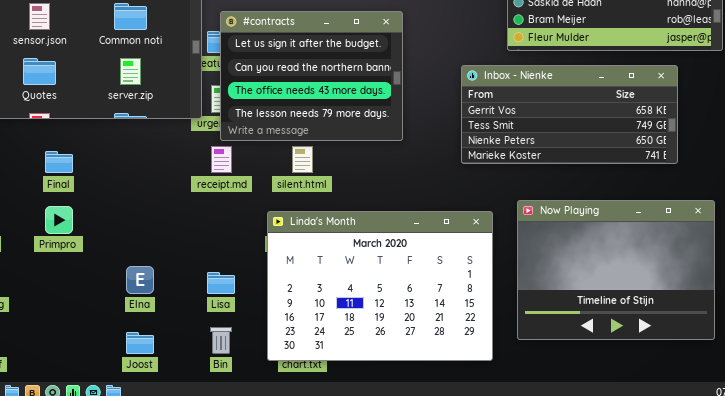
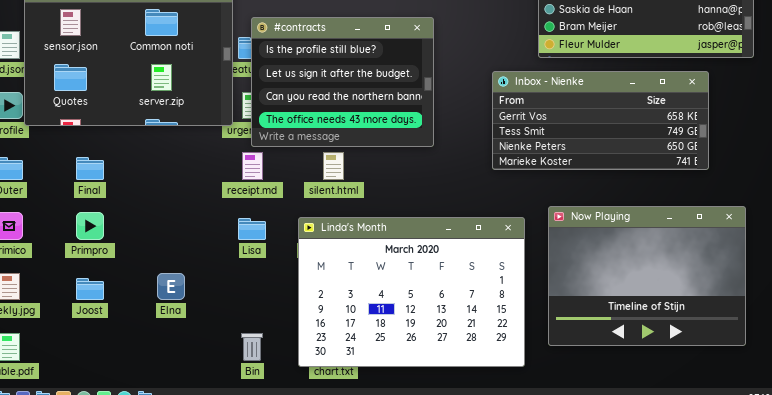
#contracts: [220,11,403,141] -> [251,17,434,147], scrolled up 1 row
Lisa: [207,272,235,294] -> [238,218,266,240], moved
Joost: [126,332,154,354] -> [76,278,104,300], moved

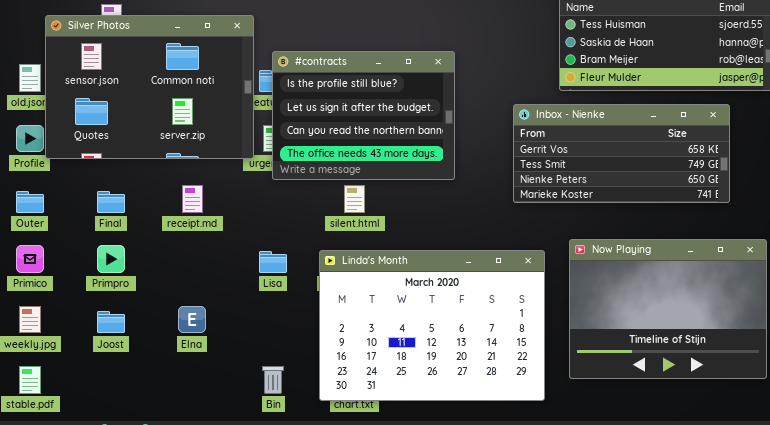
receipt.md: [242,152,263,180] -> [182,185,203,213], moved

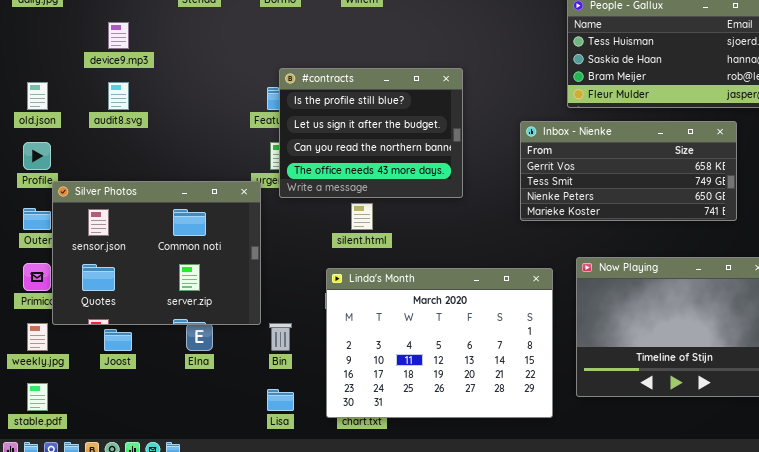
Silver Photos: [45,15,254,159] -> [52,181,261,325], moved
Lisa: [259,251,287,273] -> [267,389,294,411], moved
Bin: [262,366,284,394] -> [269,323,292,351], moved

